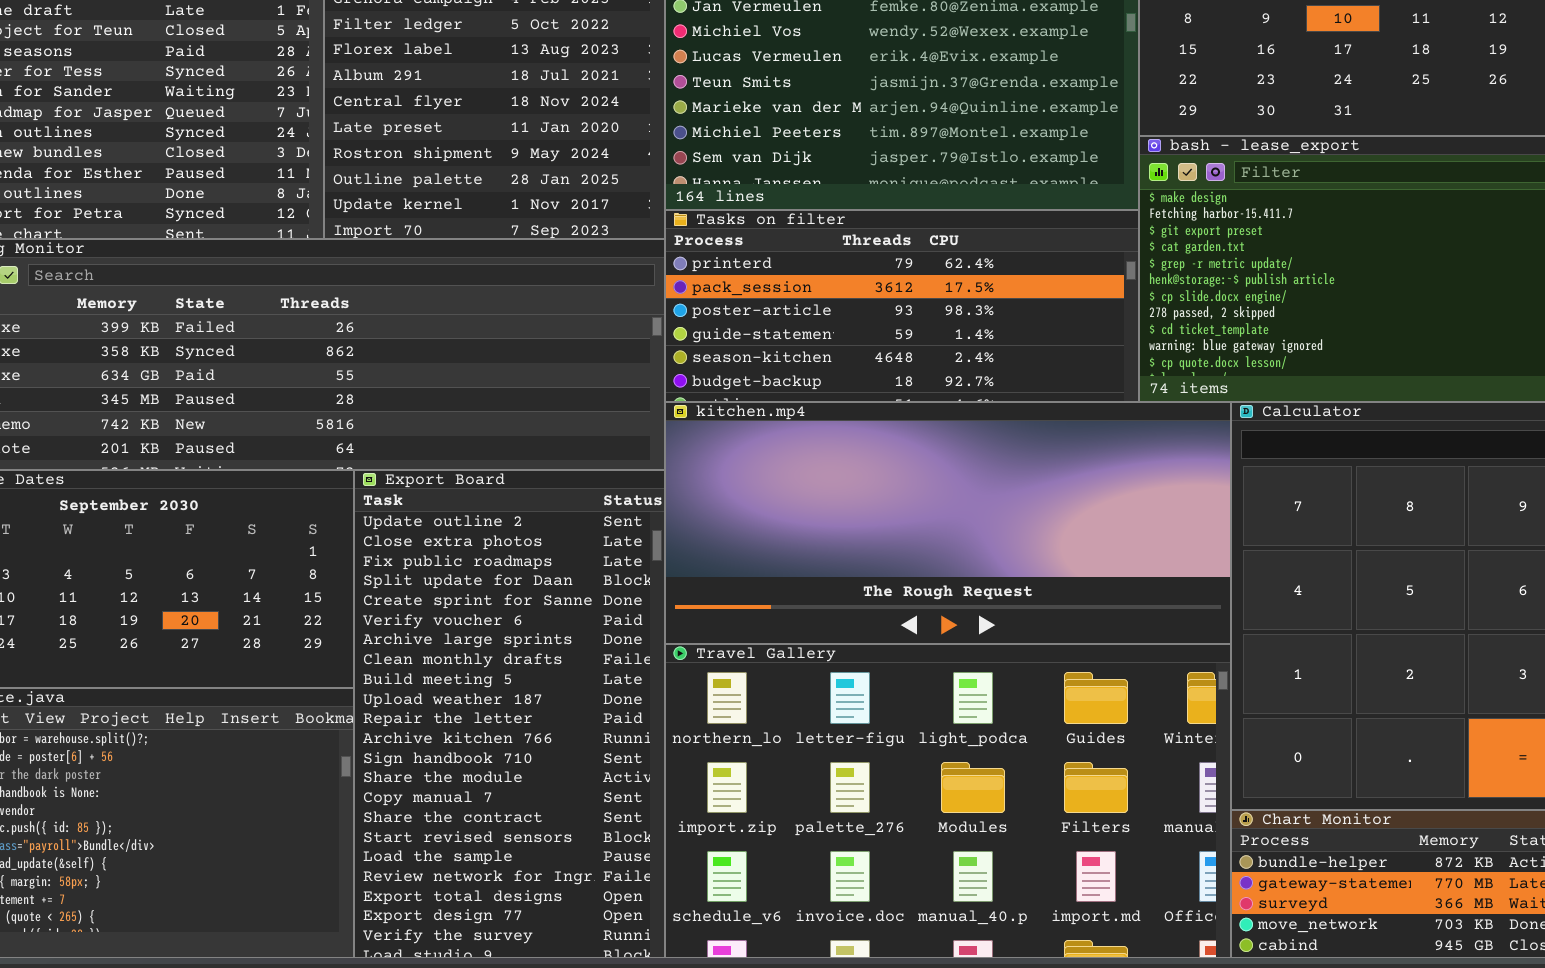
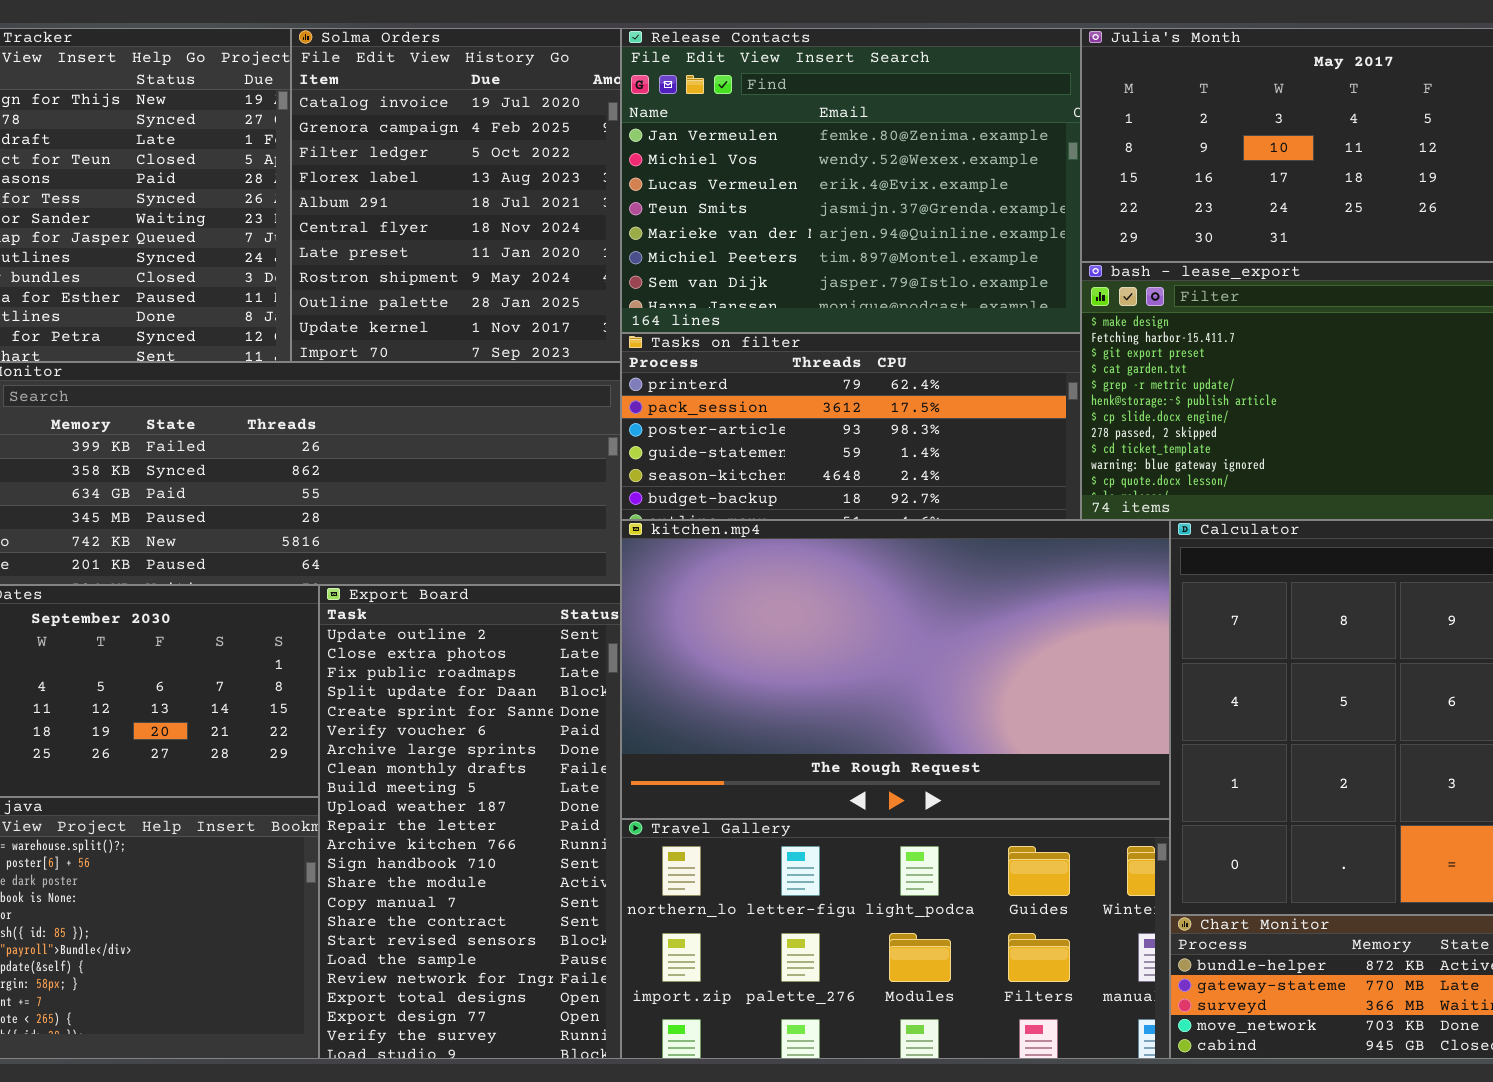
kitchen.mp4: [665,402,1231,644] -> [621,520,1170,819], resized
Travel Gallery: [665,644,1231,958] -> [621,819,1170,1059], resized

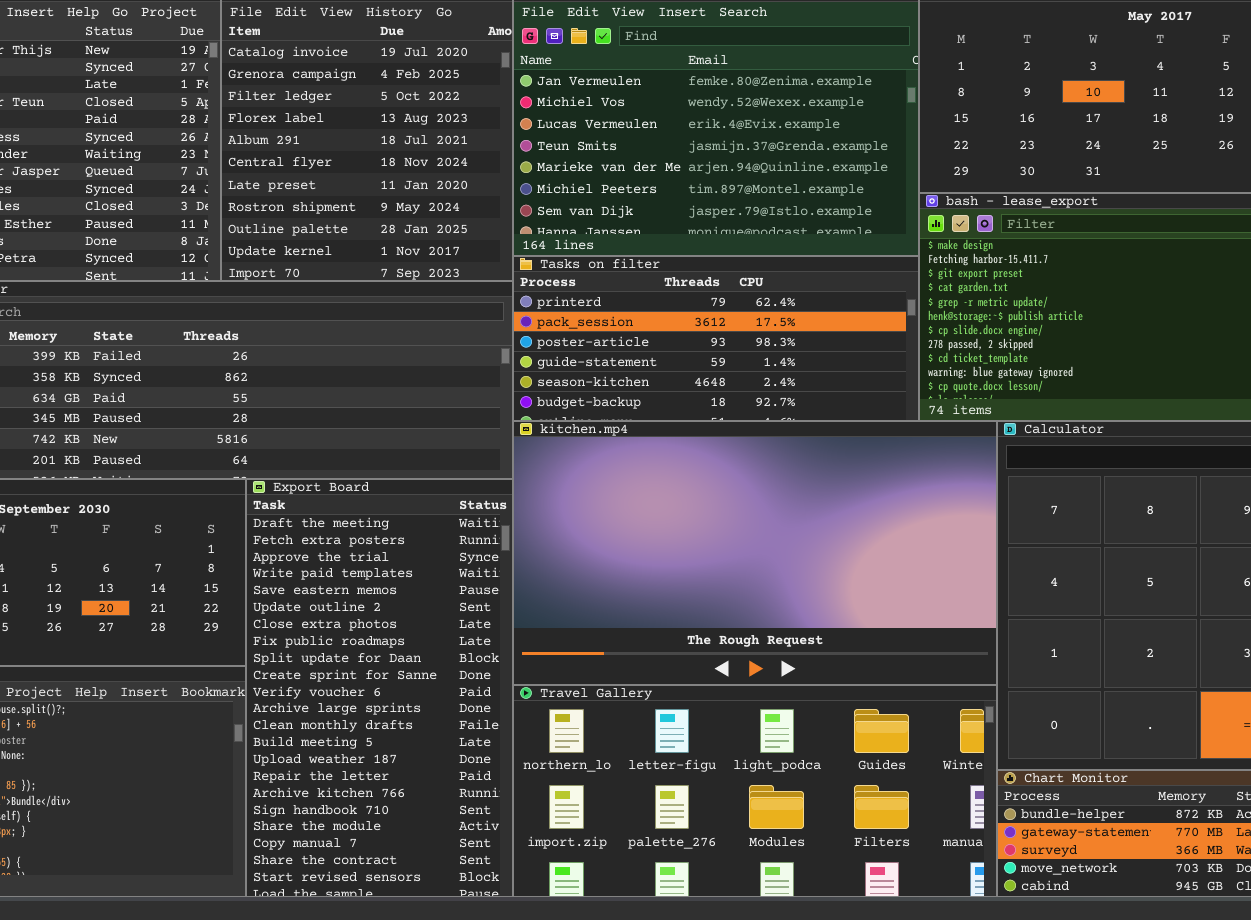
Export Board: [319,585,621,1059] -> [246,479,513,897], scrolled up 5 rows

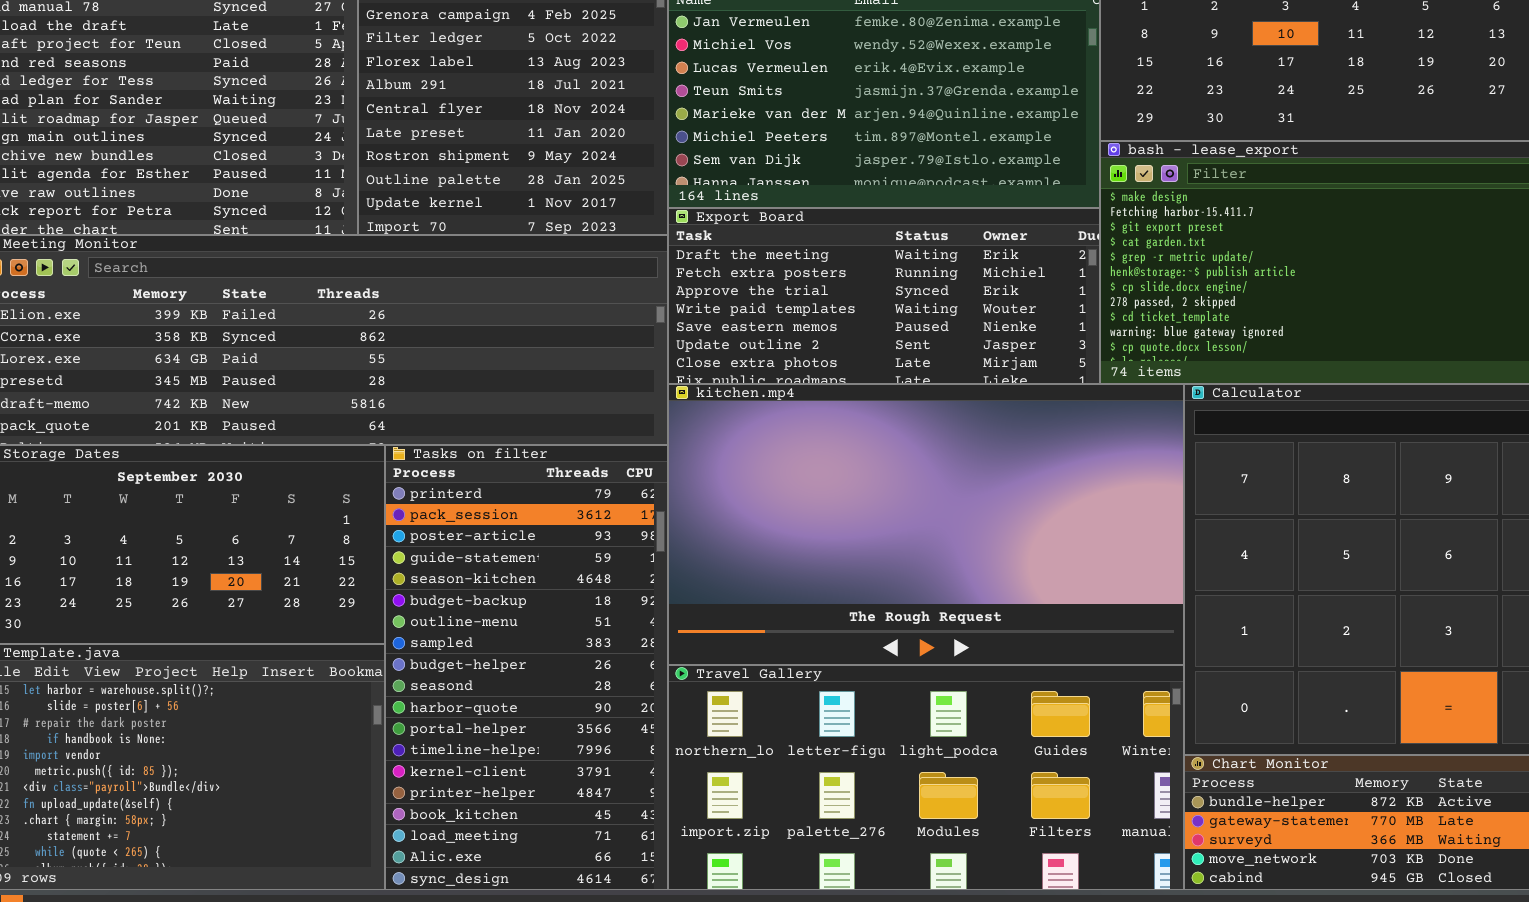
Tasks on filter: [513,256,919,421] -> [385,445,668,890], moved, resized
Export Board: [246,479,513,897] -> [668,208,1100,384], moved, resized

